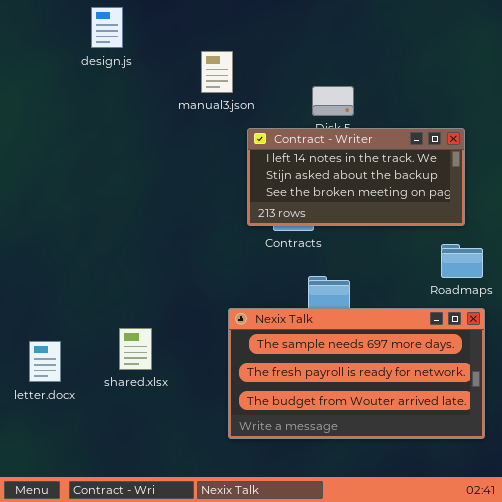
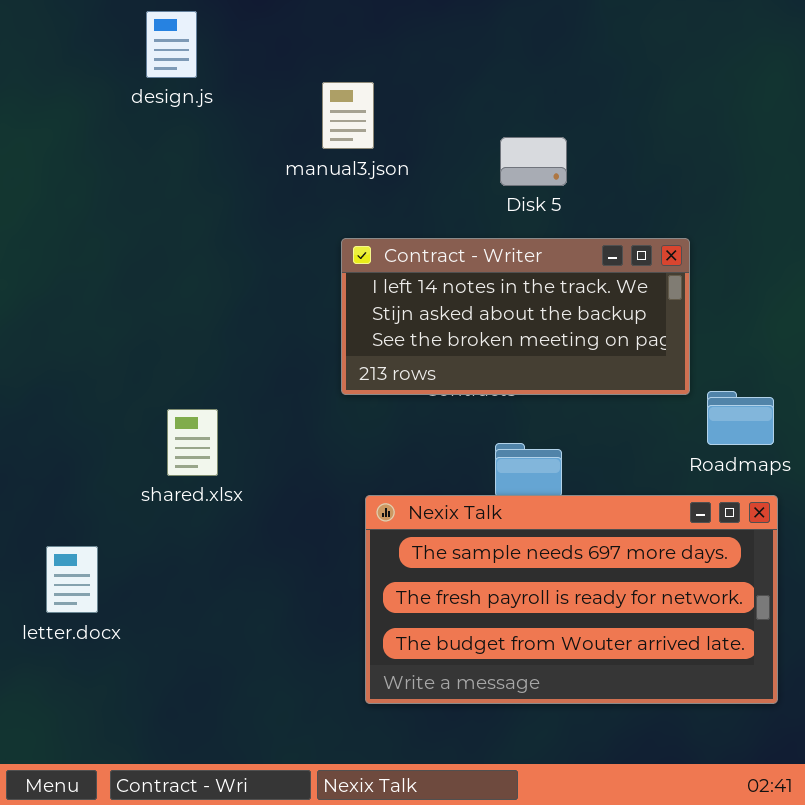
Contract - Writer: [247,128,465,226] -> [341,238,690,395], moved
shared.xlsx: [119,328,152,370] -> [167,409,218,476], moved

